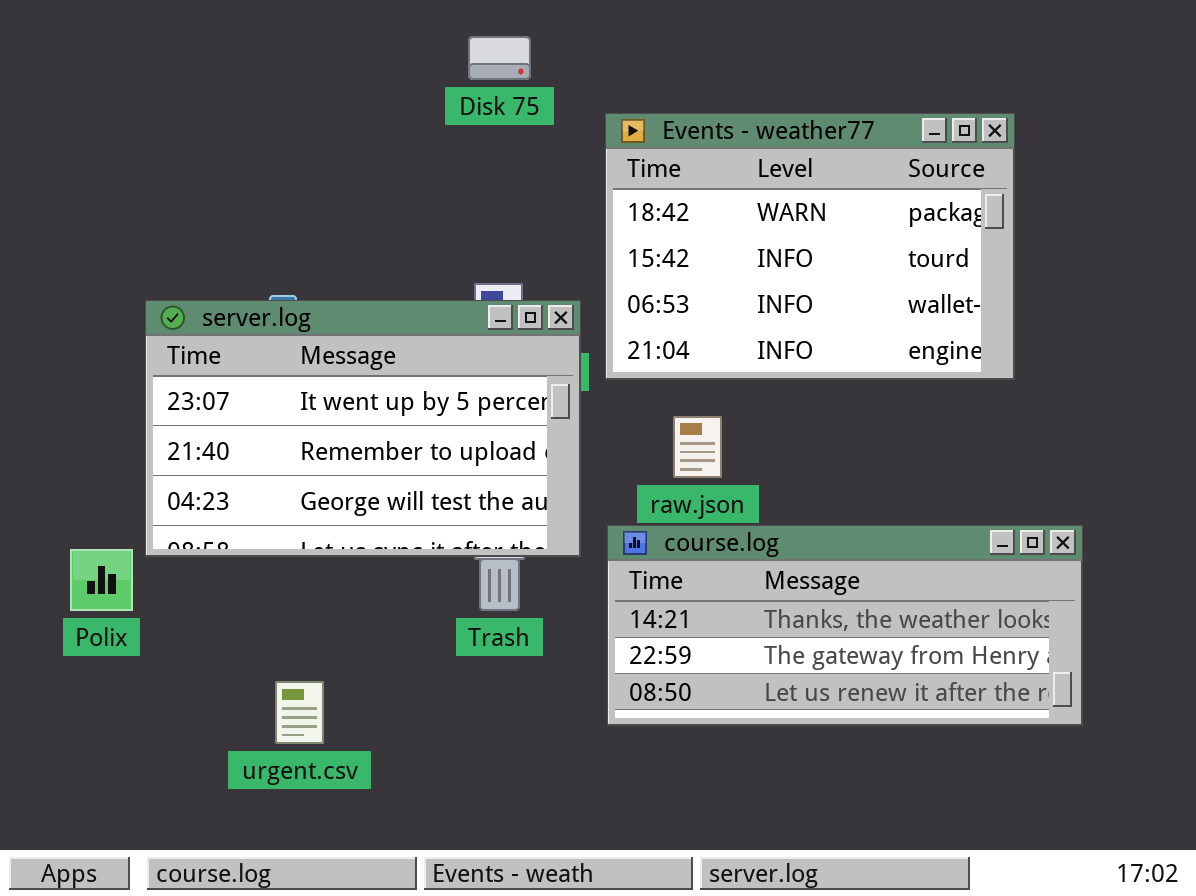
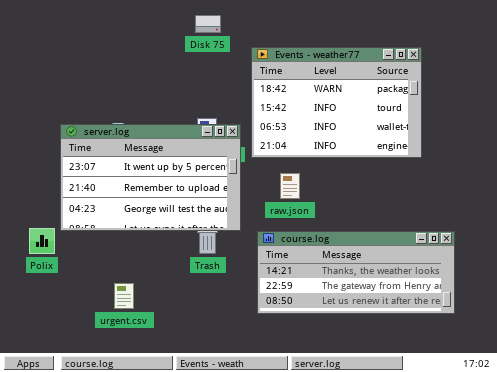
course.log: [607,525,1083,726] -> [257,231,455,314], moved

